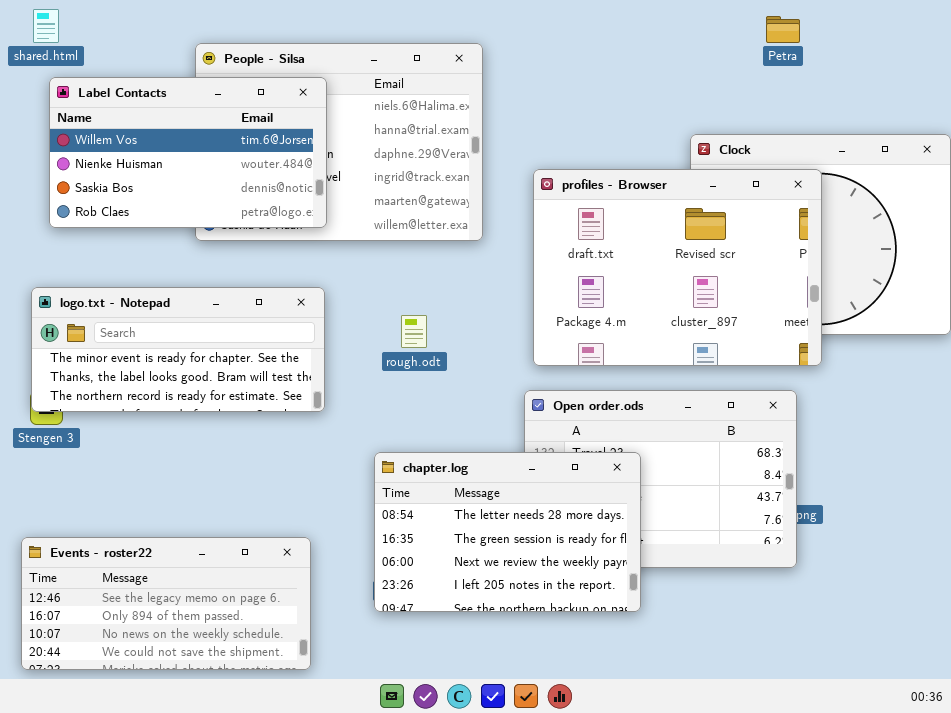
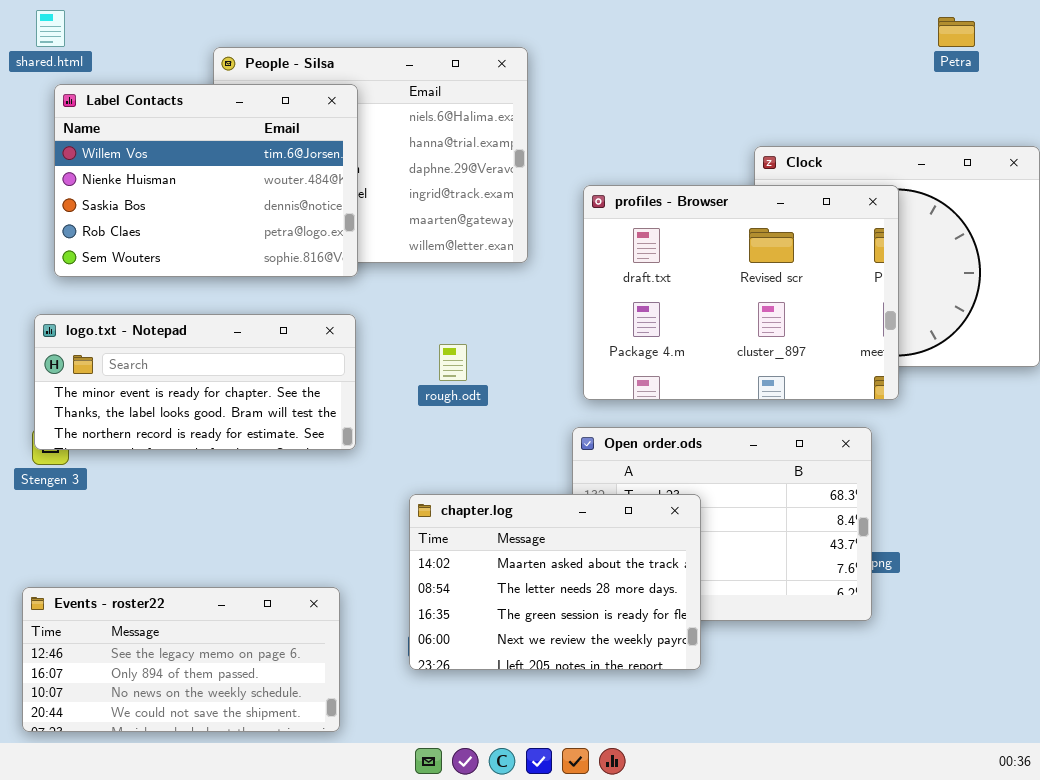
Petra: [766,16,800,43] -> [938,17,975,47], moved
Label Contacts: [49,77,327,228] -> [54,84,358,277], resized
chapter.log: [374,452,641,612] -> [409,494,701,670], scrolled up 1 row

